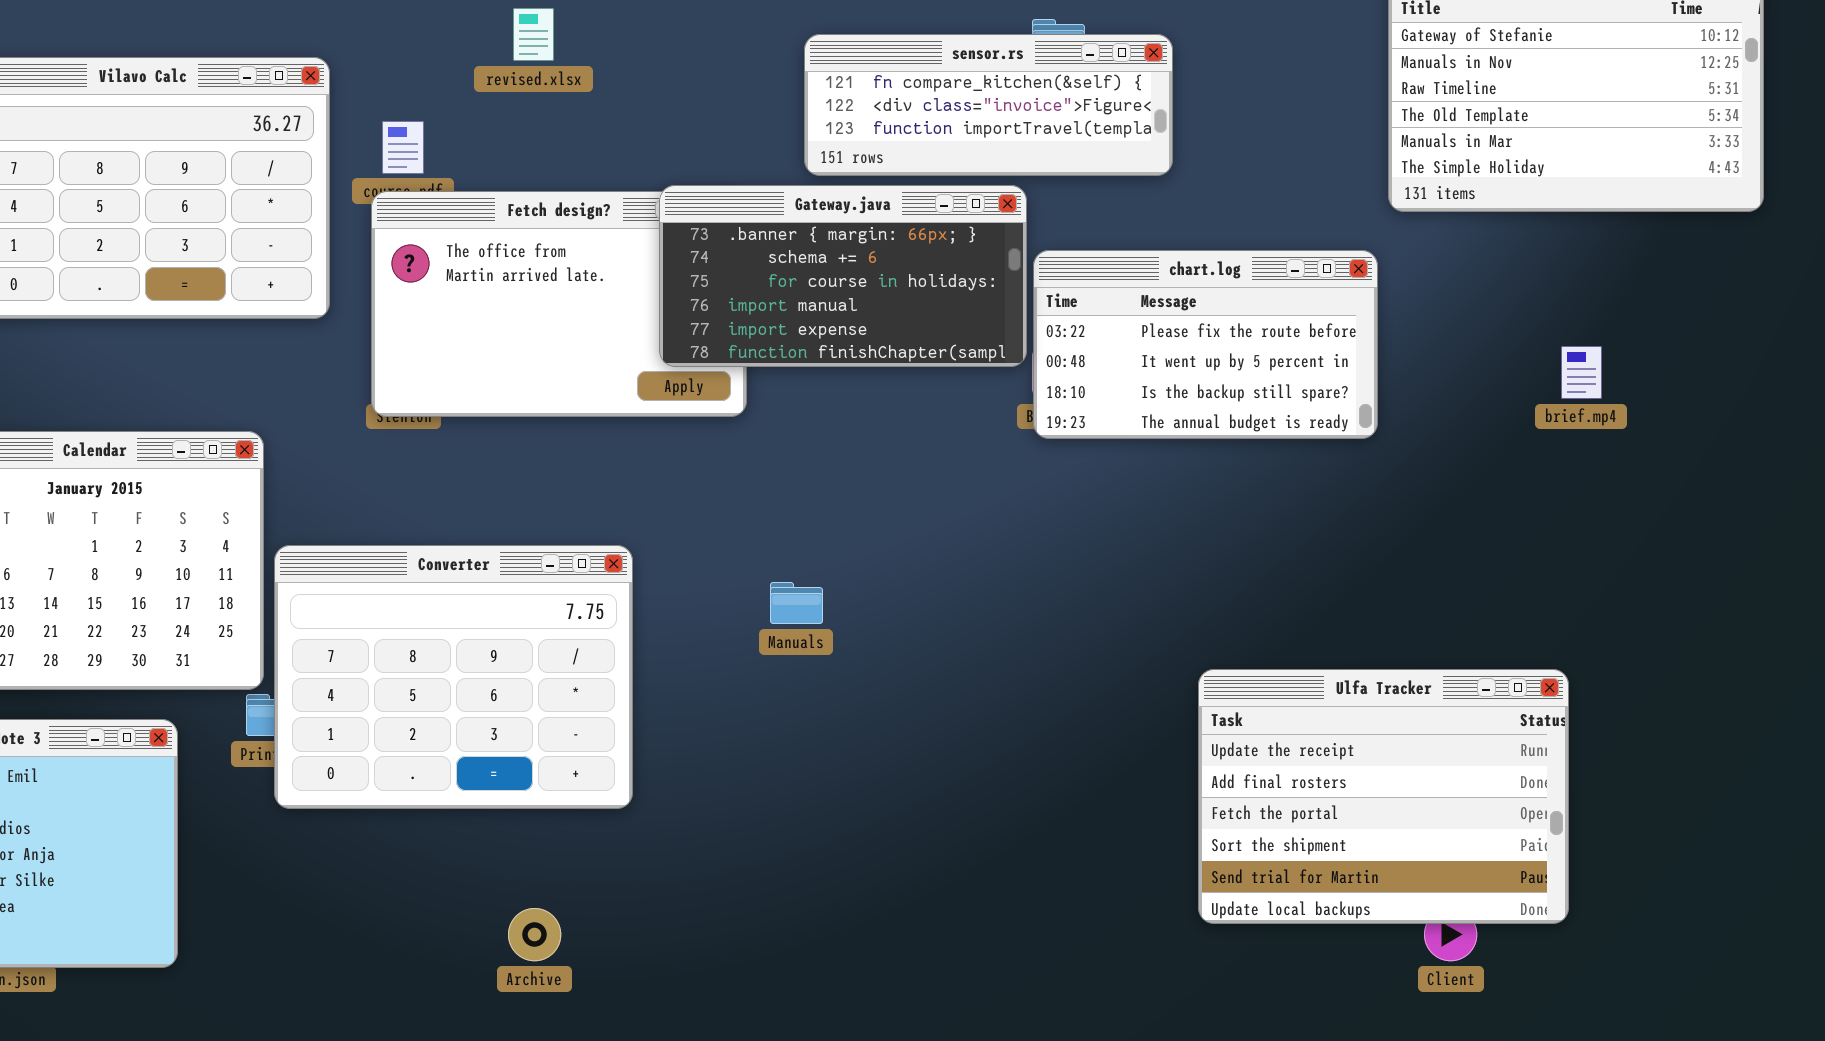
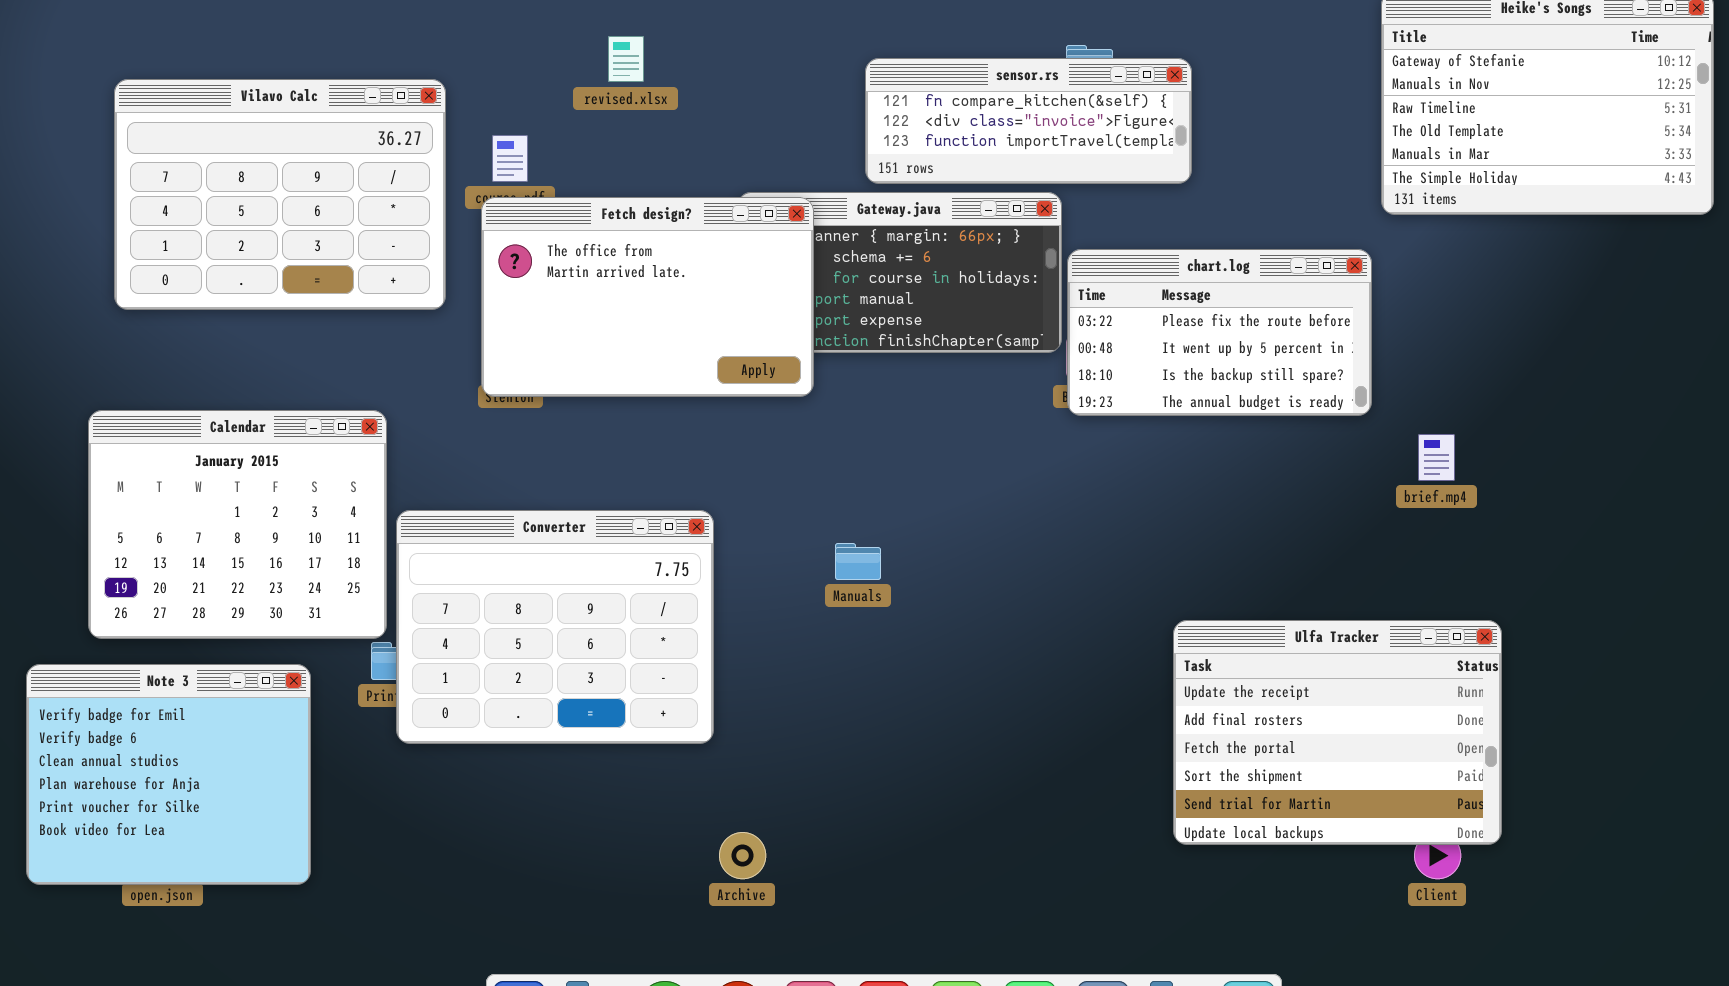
Fetch design?: [371,191,747,417] -> [481,197,814,397], raised
brief.mp4: [1561,346,1602,399] -> [1418,434,1455,481], moved
Ulfa Tracker: [1198,669,1569,924] -> [1173,620,1502,845], moved
Archive: [508,908,561,961] -> [719,832,766,879], moved

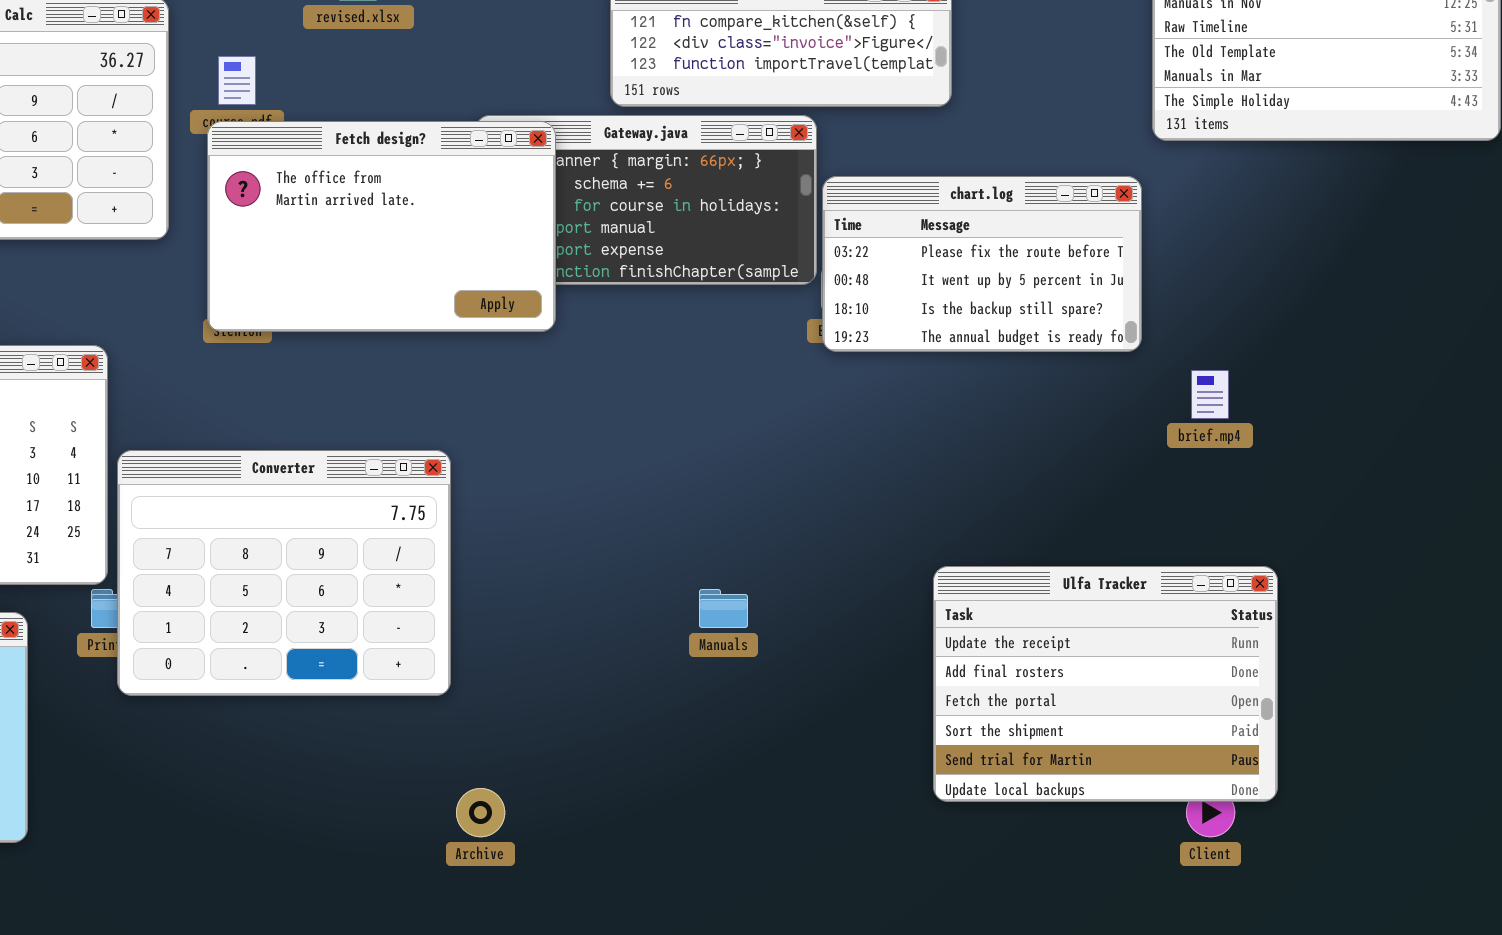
Manuals: [835,543,881,580] -> [699,589,748,628], moved

